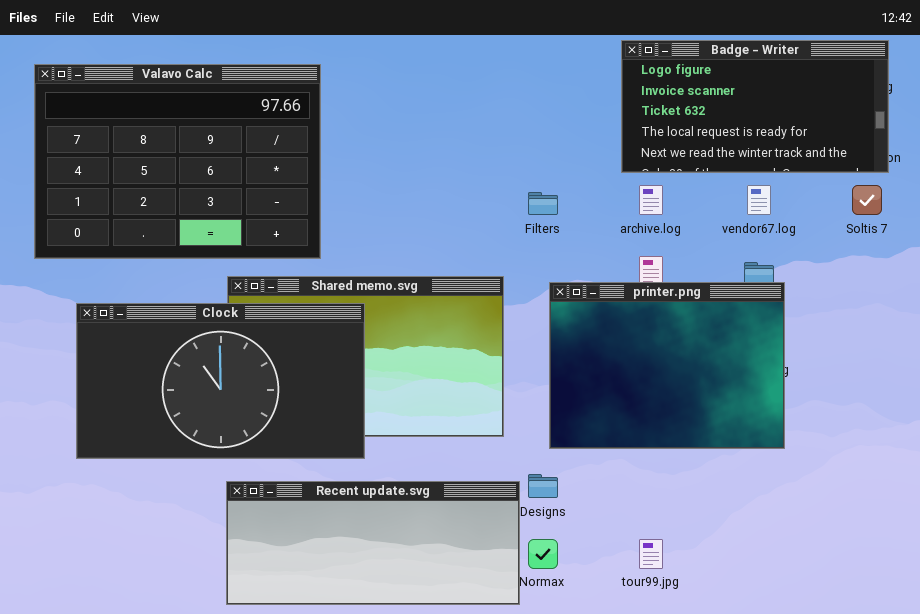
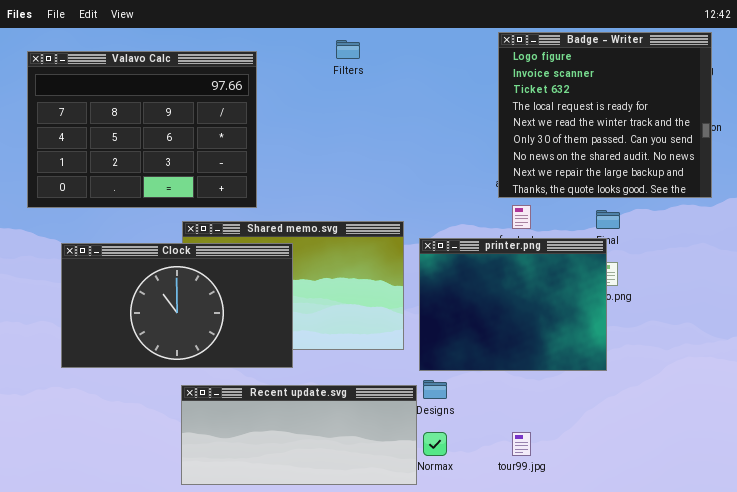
Badge - Writer: [621,40,889,173] -> [498,32,712,198], resized
Filters: [528,192,558,215] -> [336,40,360,59], moved
printer.png: [549,282,785,449] -> [419,238,607,371], moved

